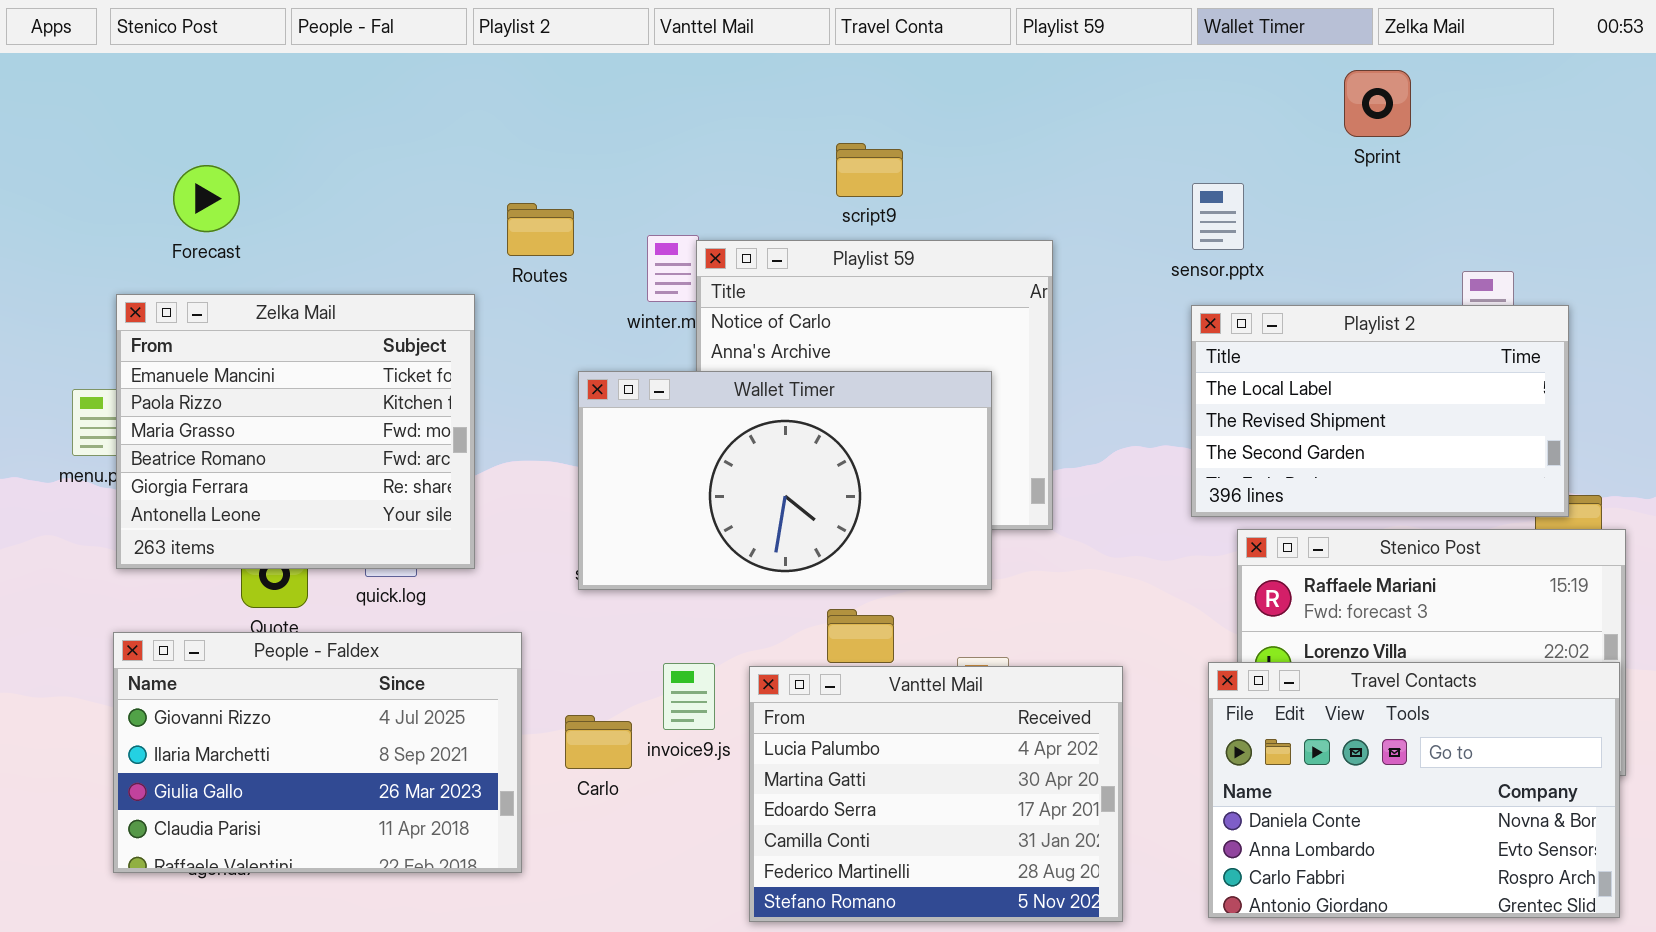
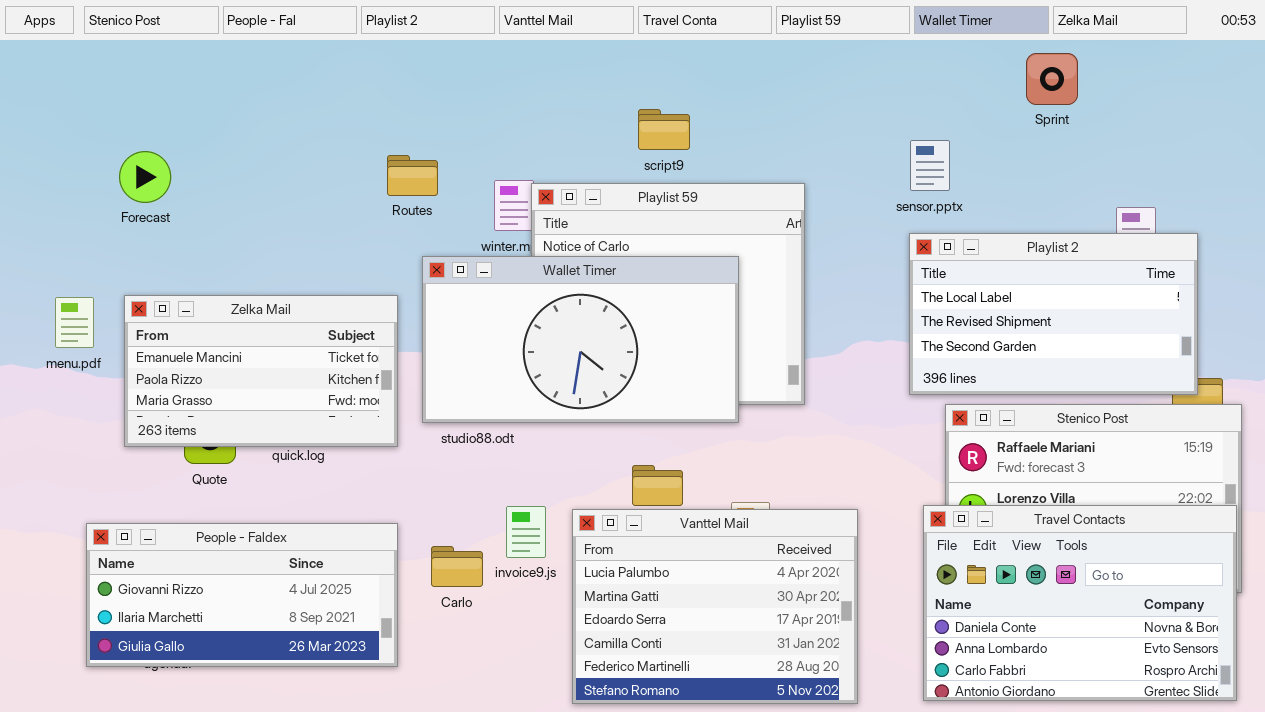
Forecast: [173,165,240,232] -> [119,151,171,203], moved
Zelka Mail: [116,294,475,569] -> [124,295,398,447], moved, resized
Wallet Timer: [578,371,992,590] -> [422,256,739,423], moved
People - Faldex: [113,632,522,873] -> [86,523,398,667], resized

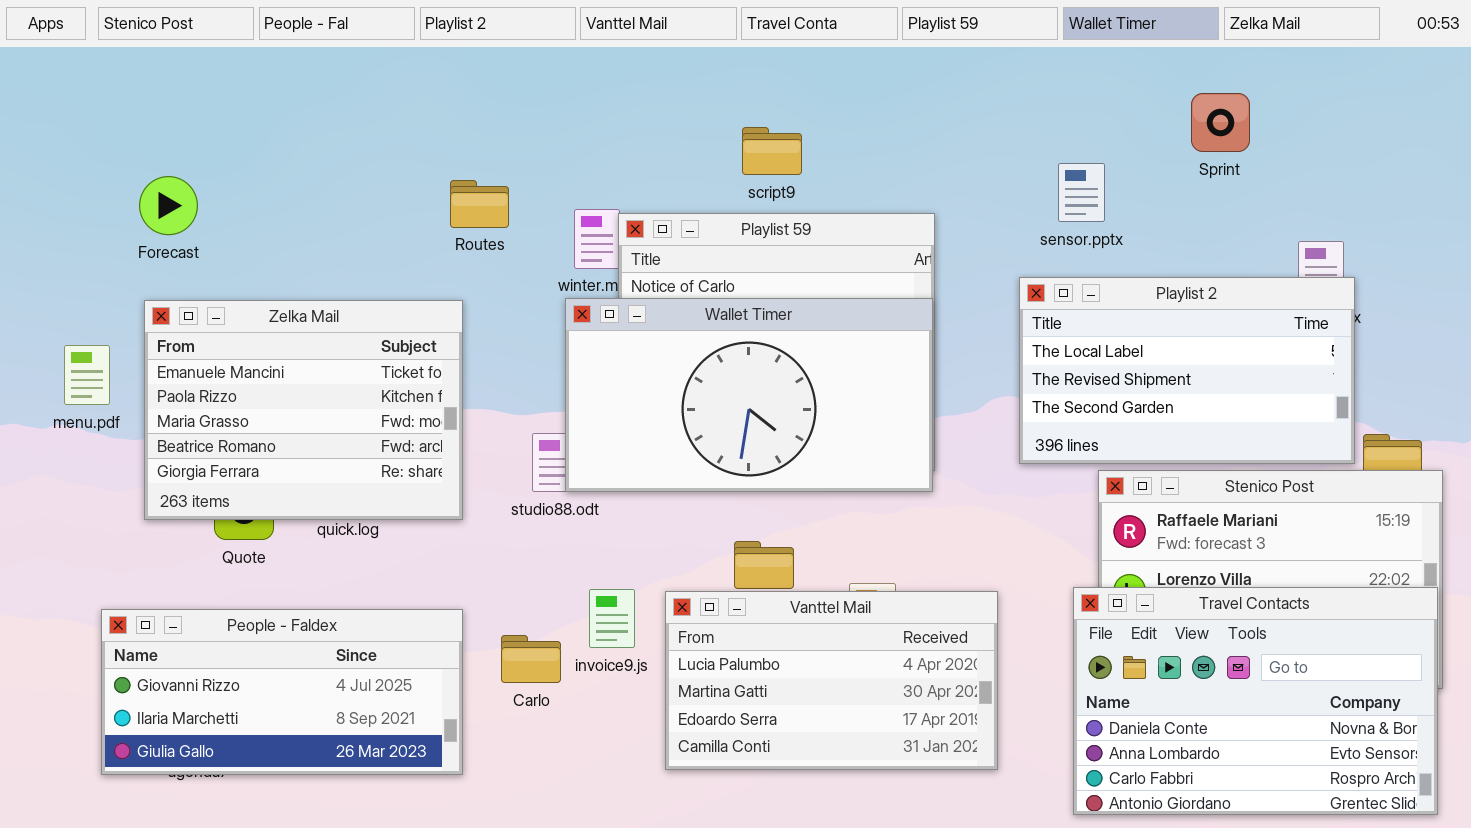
Sprint: [1026,53,1078,105] -> [1191,93,1250,152], moved
Playlist 2: [909,233,1198,395] -> [1019,277,1355,464], moved
Wallet Timer: [422,256,739,423] -> [565,298,933,492], moved
Zelka Mail: [124,295,398,447] -> [144,300,463,520], resized
Vanttel Mail: [572,509,858,704] -> [665,591,998,770], resized

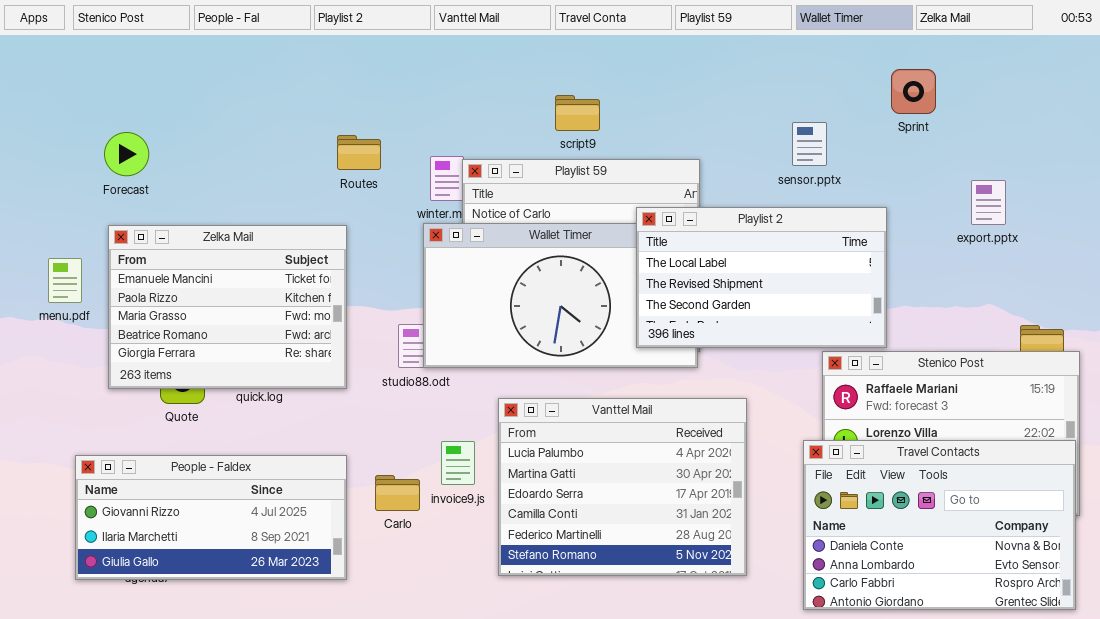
Playlist 2: [1019,277,1355,464] -> [636,207,887,348], moved
Vanttel Mail: [665,591,998,770] -> [498,398,747,576], resized

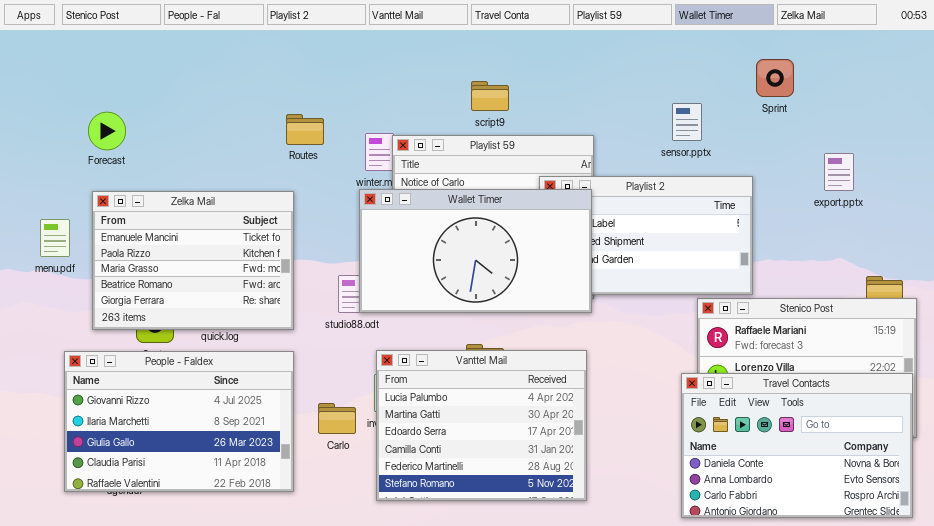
Wallet Timer: [423,223,698,368] -> [359,189,592,313], raised
Vanttel Mail: [498,398,747,576] -> [376,350,587,501], moved
People - Faldex: [75,455,347,580] -> [64,351,294,492], resized

